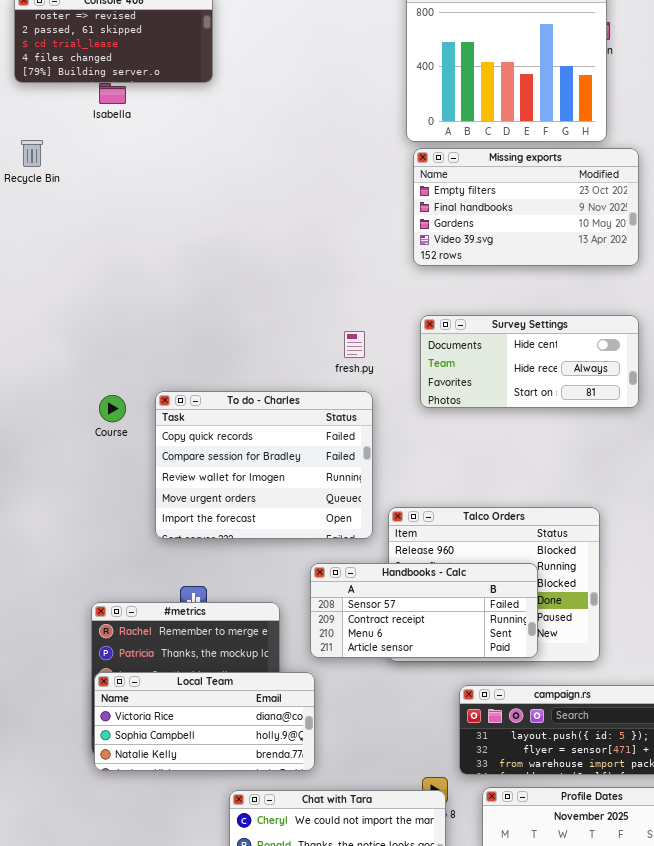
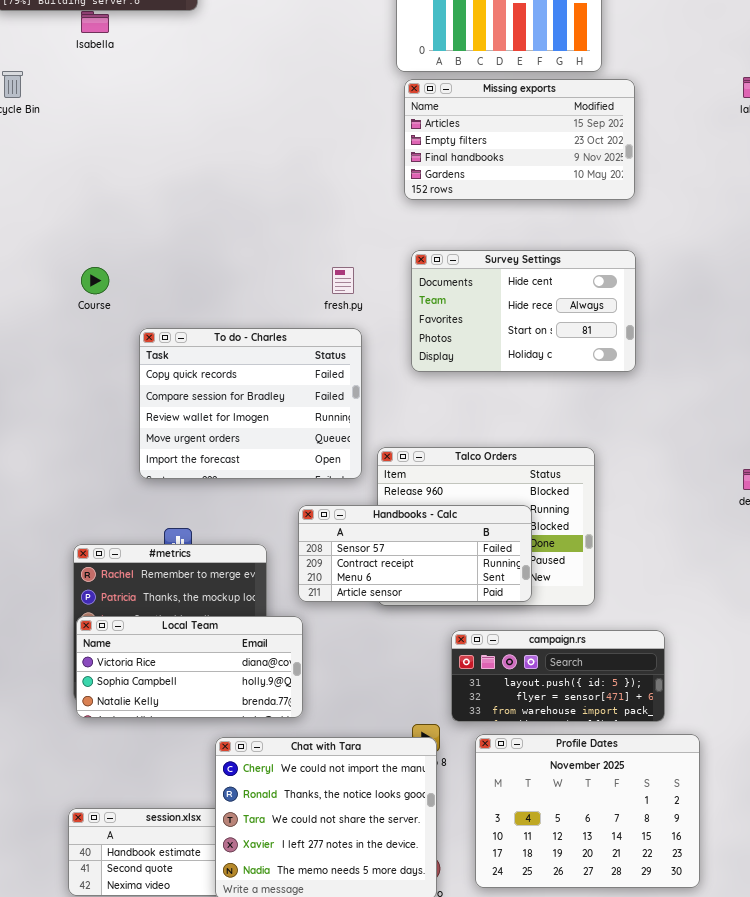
Missing exports: [413,148,639,266] -> [404,79,635,200], scrolled up 1 row
Survey Settings: [420,315,639,408] -> [411,250,636,372], resized
Course: [99,395,126,422] -> [81,267,109,294], moved

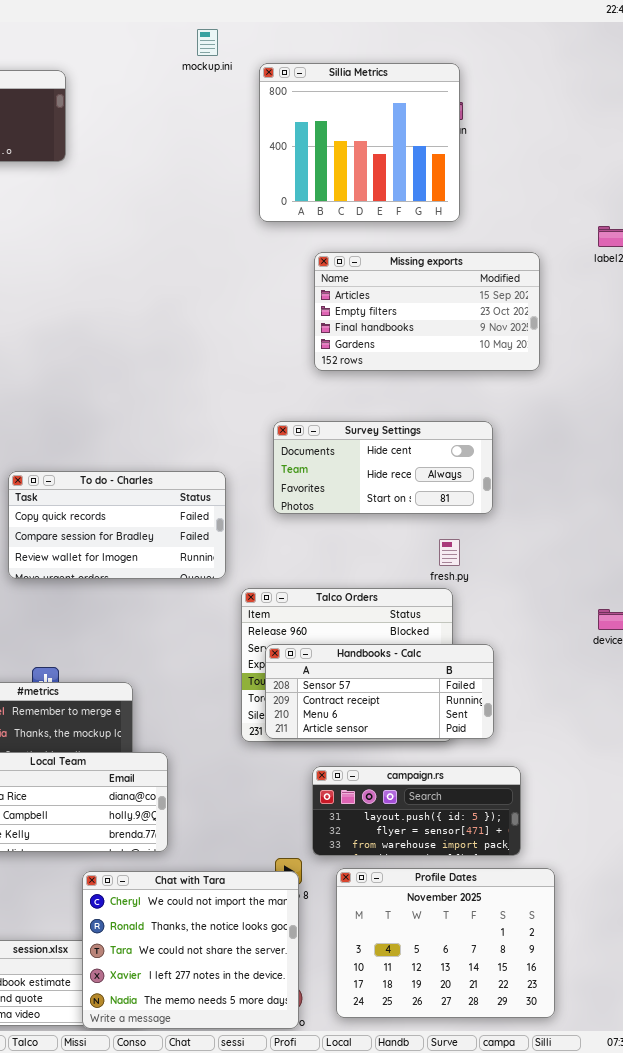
Missing exports: [404,79,635,200] -> [314,252,540,371], moved
Survey Settings: [411,250,636,372] -> [273,421,493,514], resized
fresh.py: [332,267,354,294] -> [439,539,460,566], moved
To do - Charles: [139,328,362,479] -> [8,471,226,579], resized
Handbooks - Calc: [298,505,532,602] -> [265,644,494,739], moved

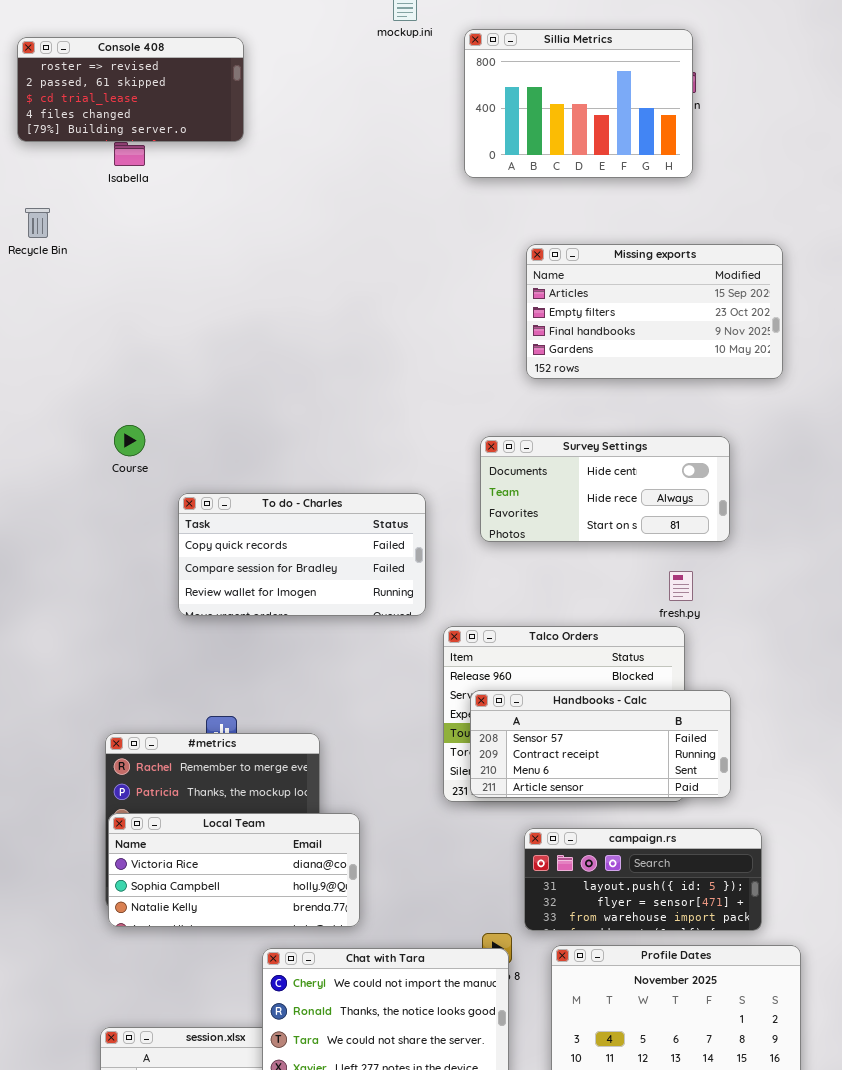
Sillia Metrics: [259,63,460,222] -> [464,29,693,178], resized

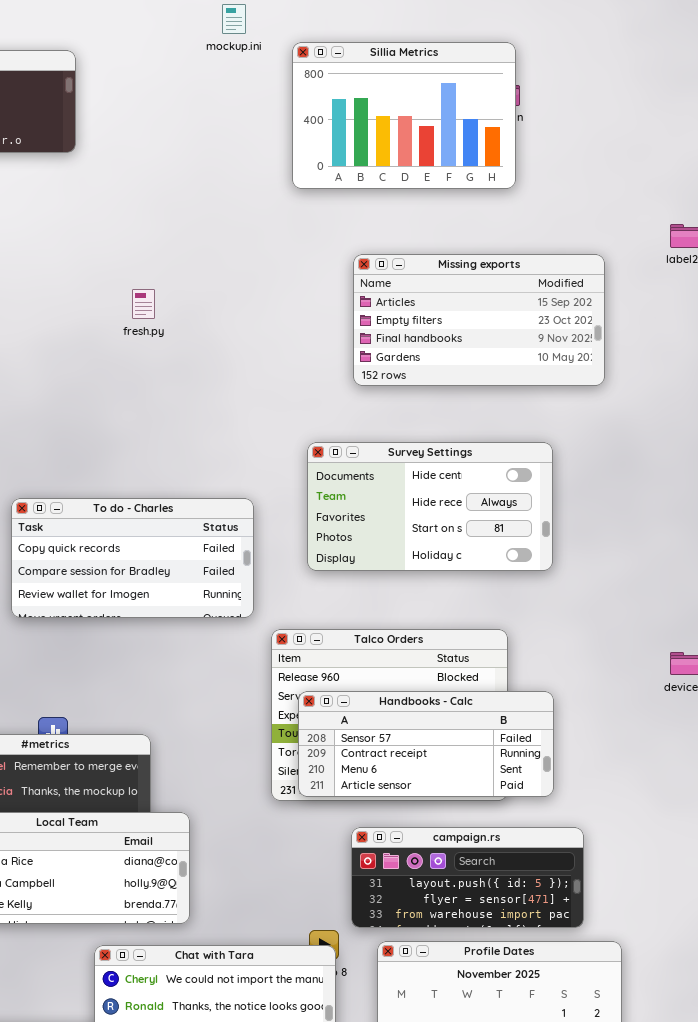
Survey Settings: [480,436,730,542] -> [307,442,553,571], resized
fresh.py: [669,571,693,601] -> [132,289,155,319], moved

